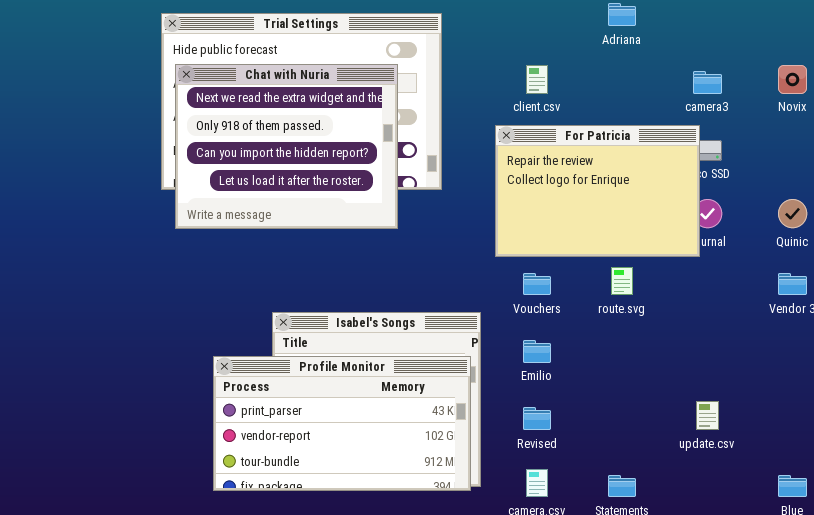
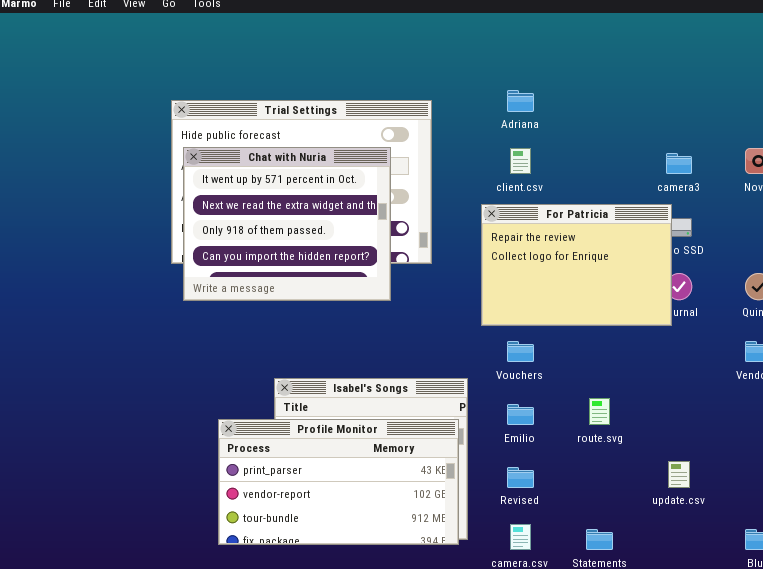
Adriana: [608,3,636,26] -> [507,90,534,112], moved
Chat with Nuria: [175,64,398,229] -> [183,147,391,301], scrolled up 1 row
route.svg: [611,267,633,295] -> [589,398,610,425], moved

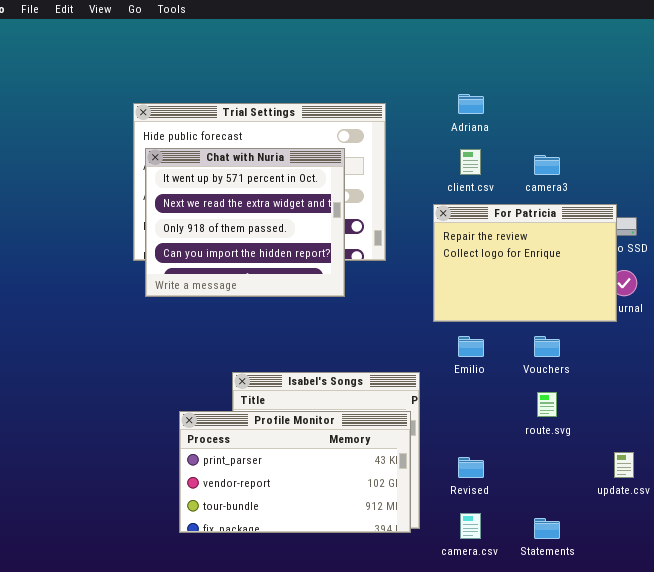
camera3: [666,153,692,174] -> [534,155,560,175], moved
Vouchers: [507,341,534,362] -> [534,336,560,357], moved
Emilio: [507,404,534,425] -> [458,336,484,357], moved

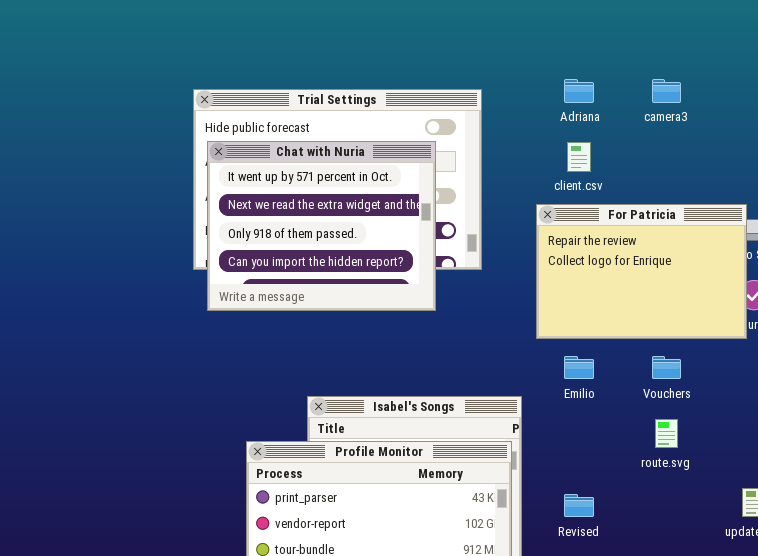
camera3: [534,155,560,175] -> [652,79,681,103], moved

